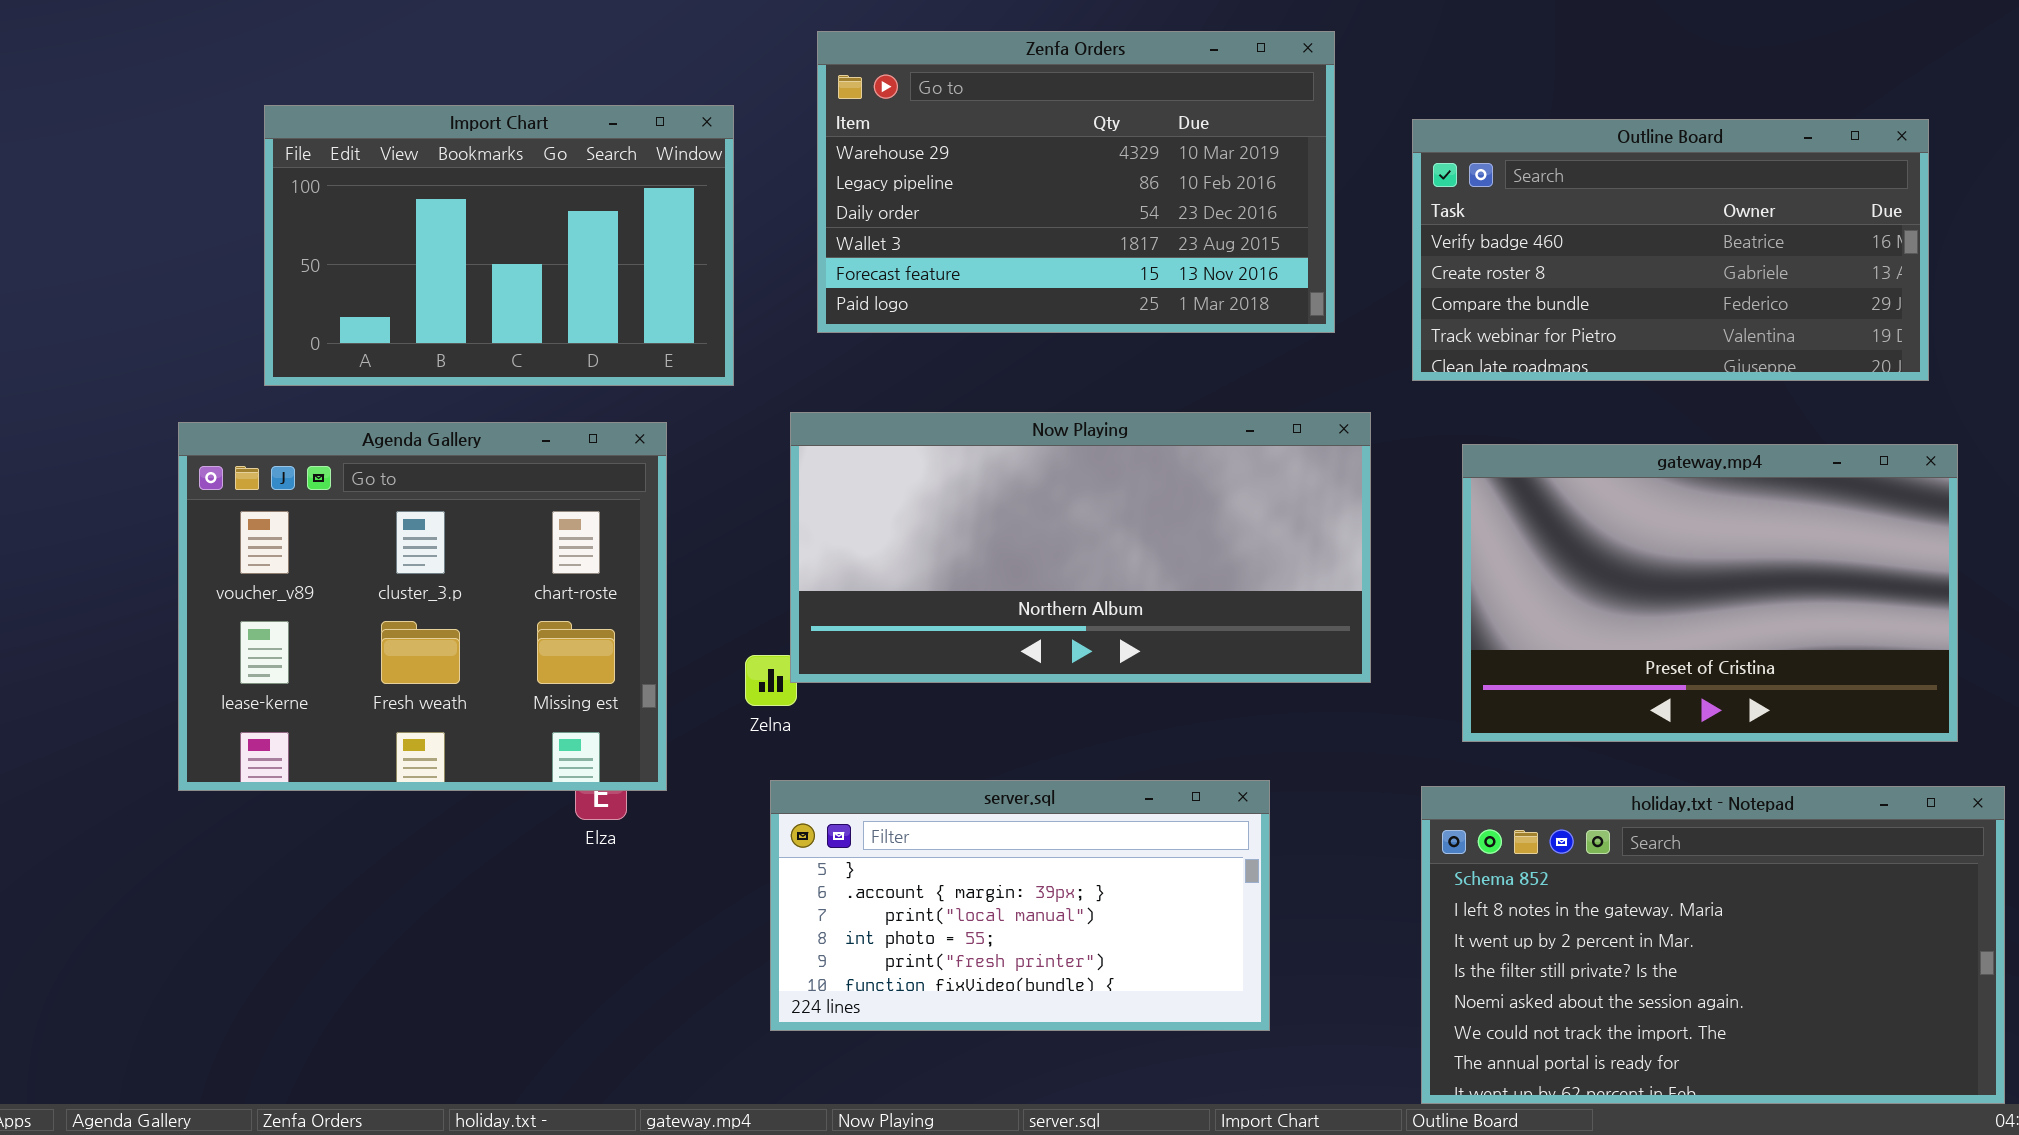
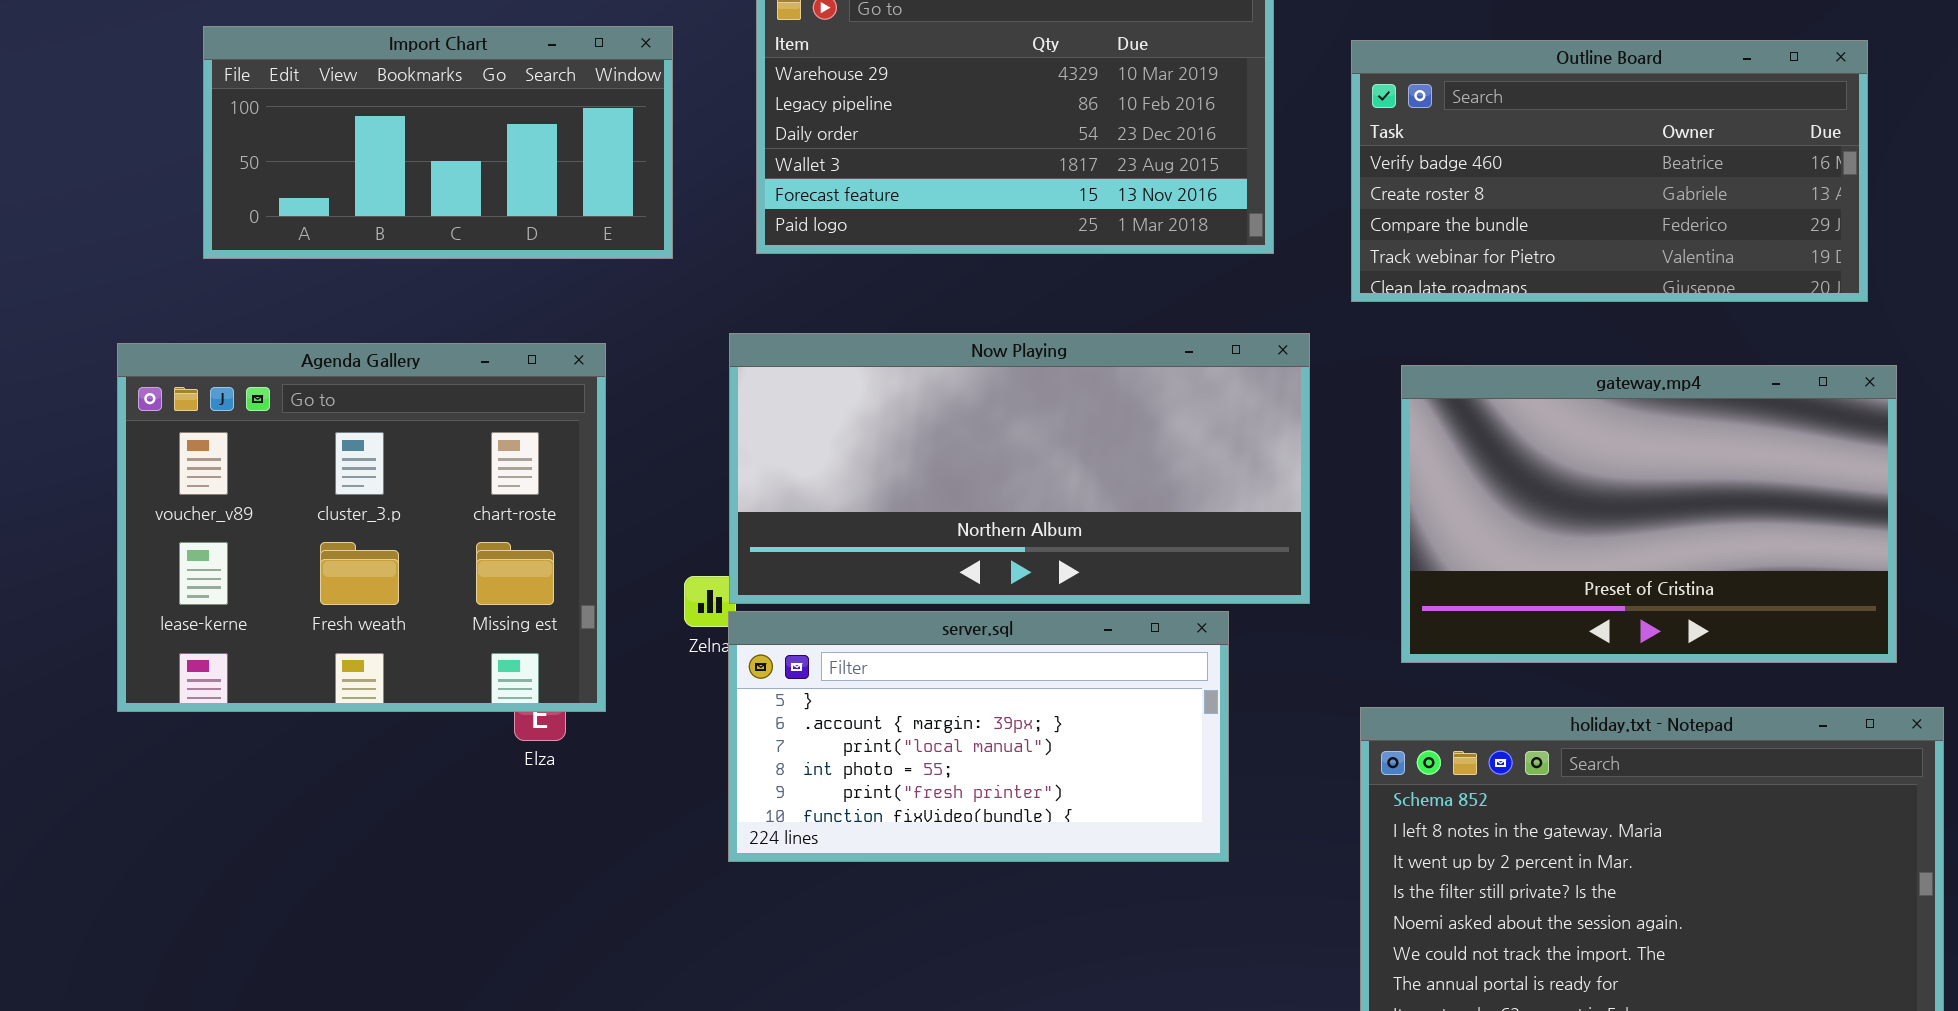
Import Chart: [264,105,734,386] -> [203,26,673,259], resized
server.sql: [770,780,1270,1031] -> [728,611,1229,862], moved

